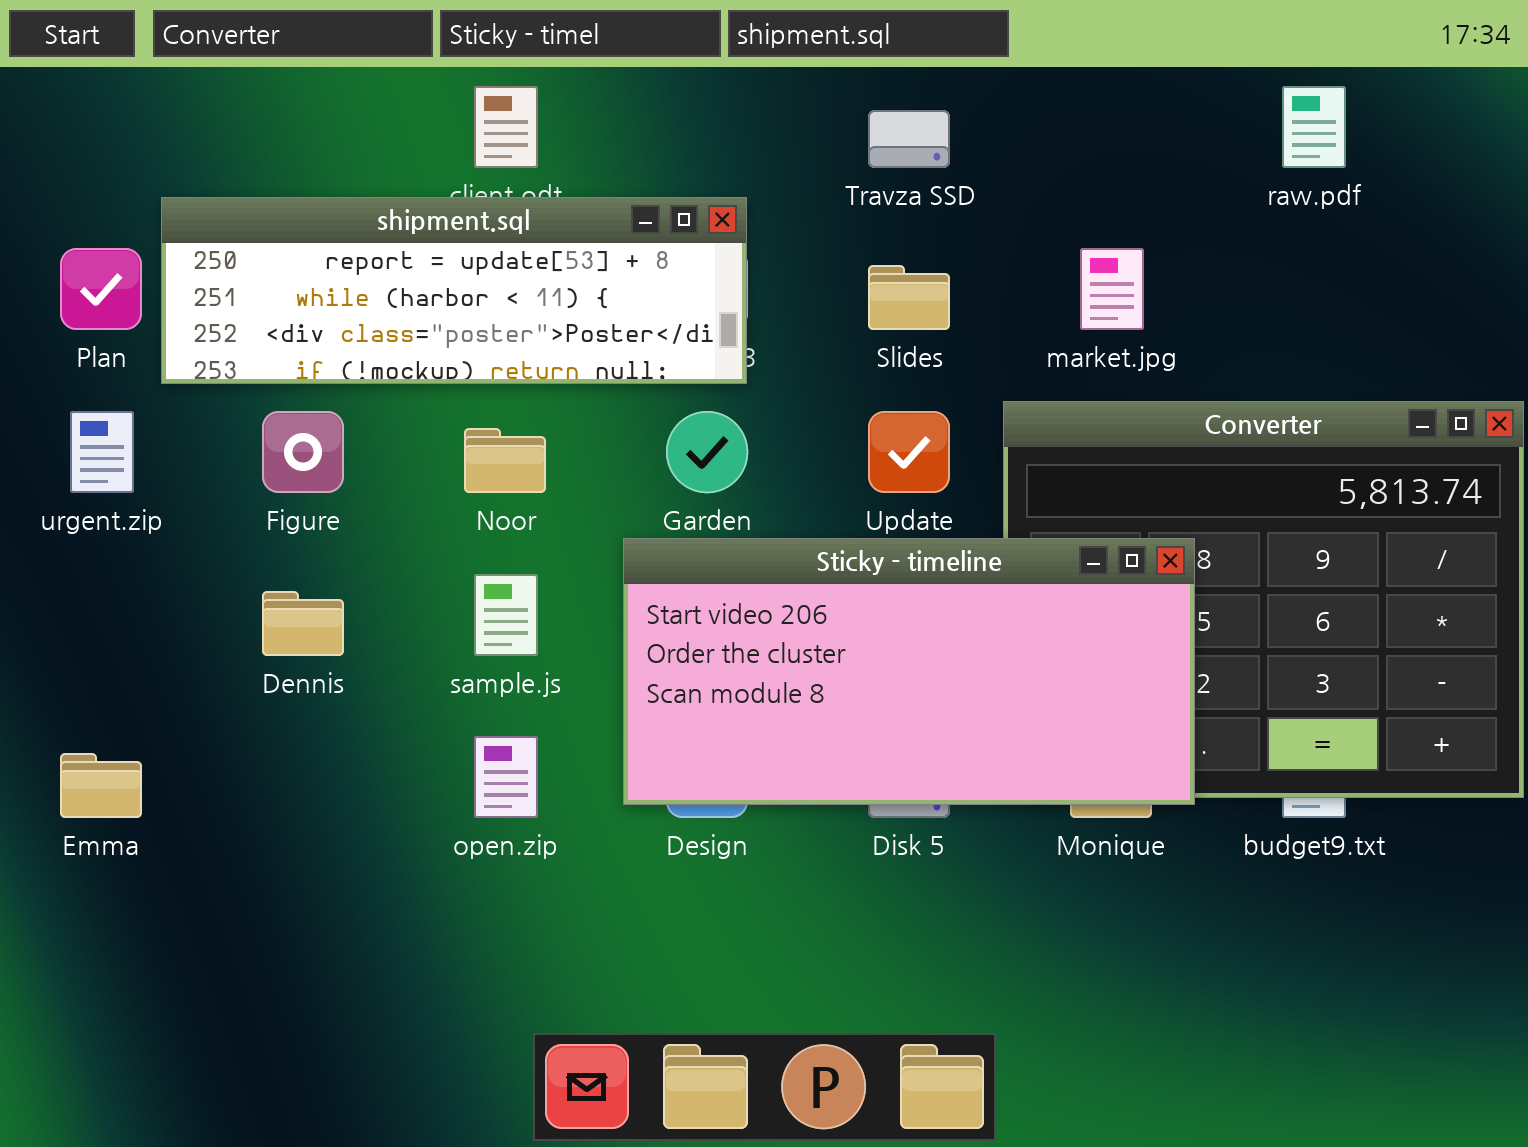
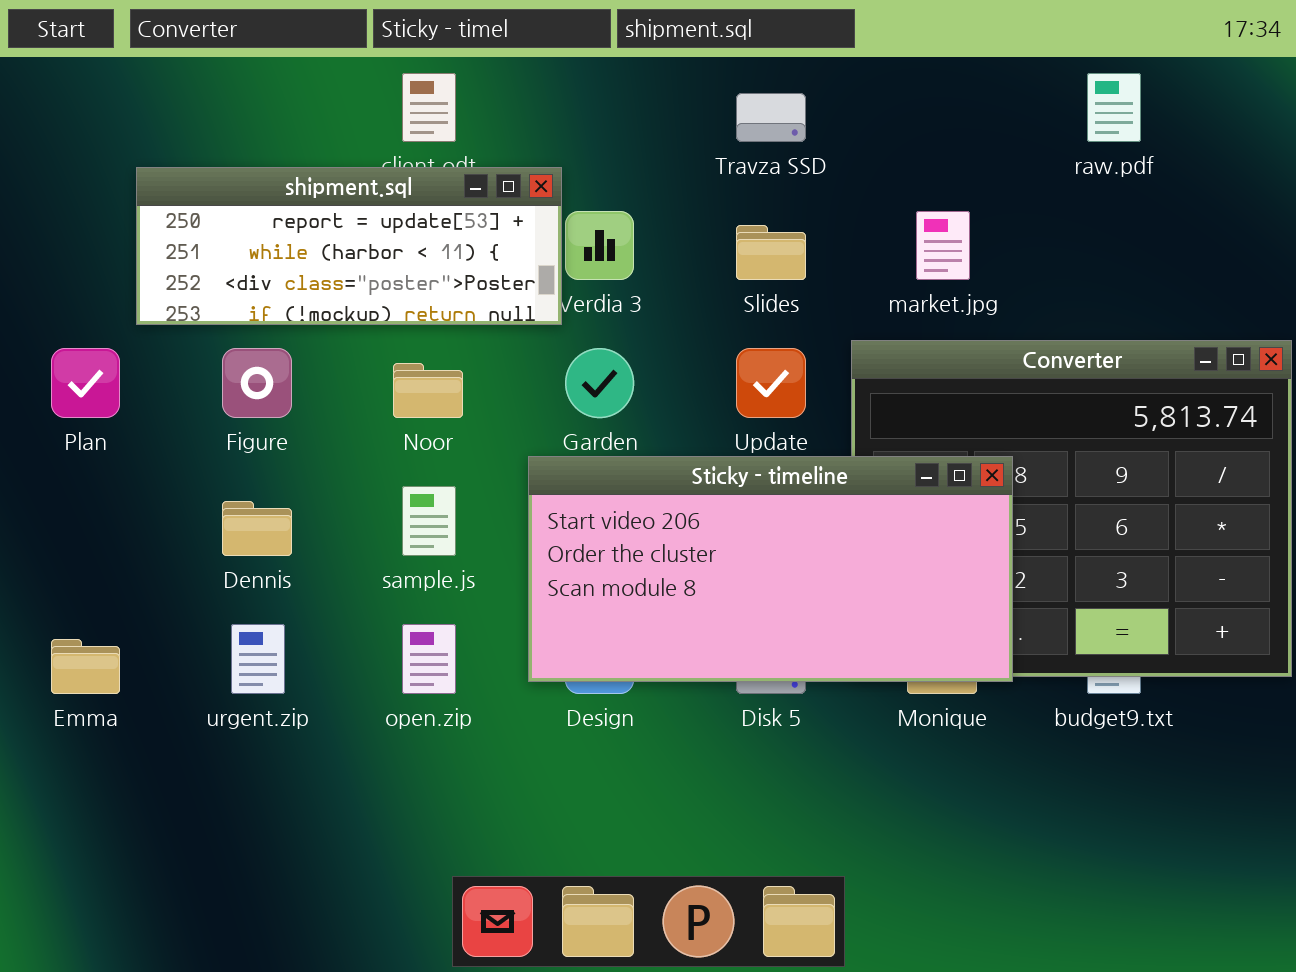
shipment.sql: [161,197,747,384] -> [136,167,562,325], resized
Plan: [60,248,142,330] -> [51,348,120,418], moved
urgent.zip: [70,411,134,493] -> [231,624,285,694], moved

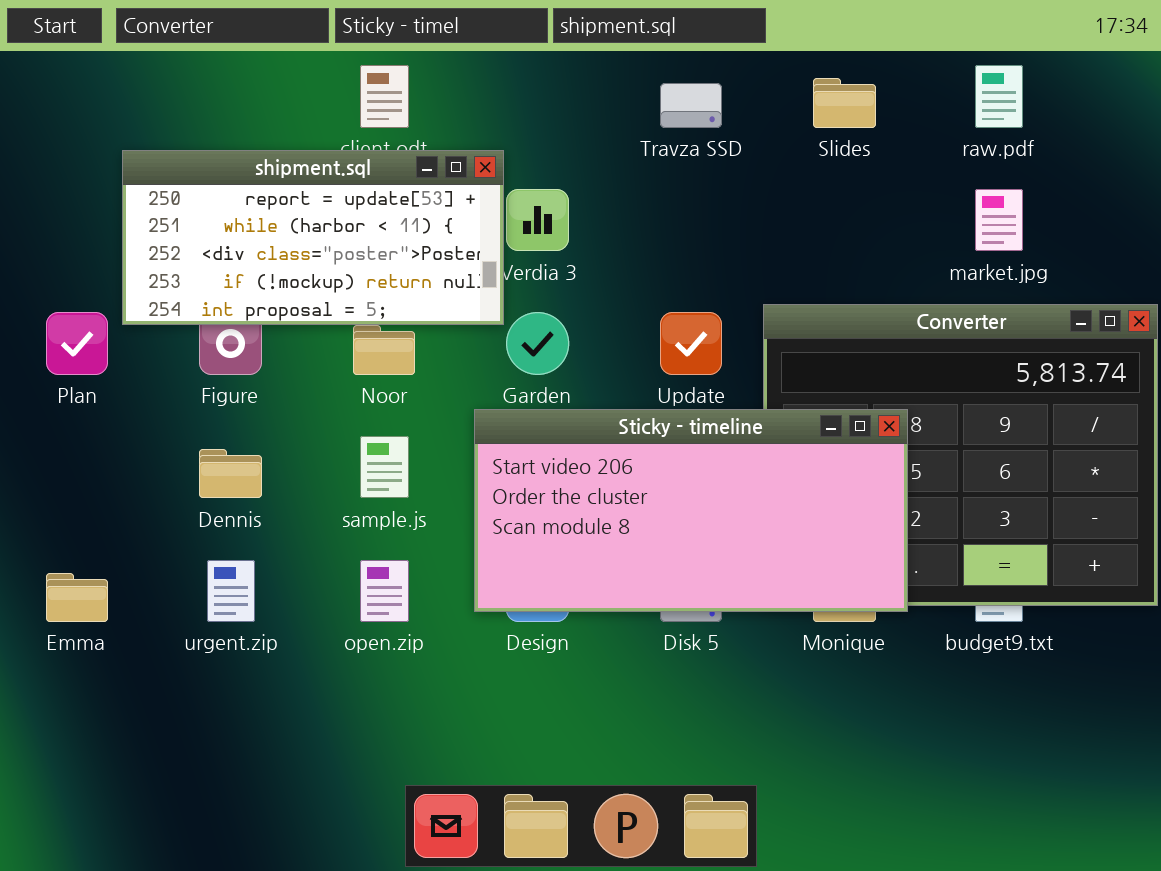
shipment.sql: [136,167,562,325] -> [122,150,504,325], resized
market.jpg: [916,211,970,280] -> [975,189,1023,251], moved
Slides: [736,225,806,280] -> [813,78,876,128], moved

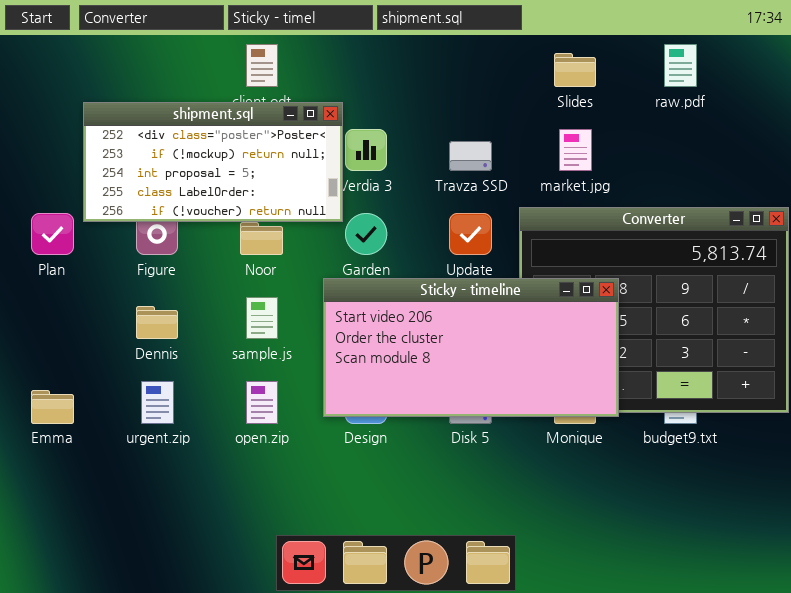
Travza SSD: [660,83,722,128] -> [449,141,492,171], moved
shipment.sql: [122,150,504,325] -> [83,102,343,222], scrolled down 2 rows
market.jpg: [975,189,1023,251] -> [559,129,592,171], moved

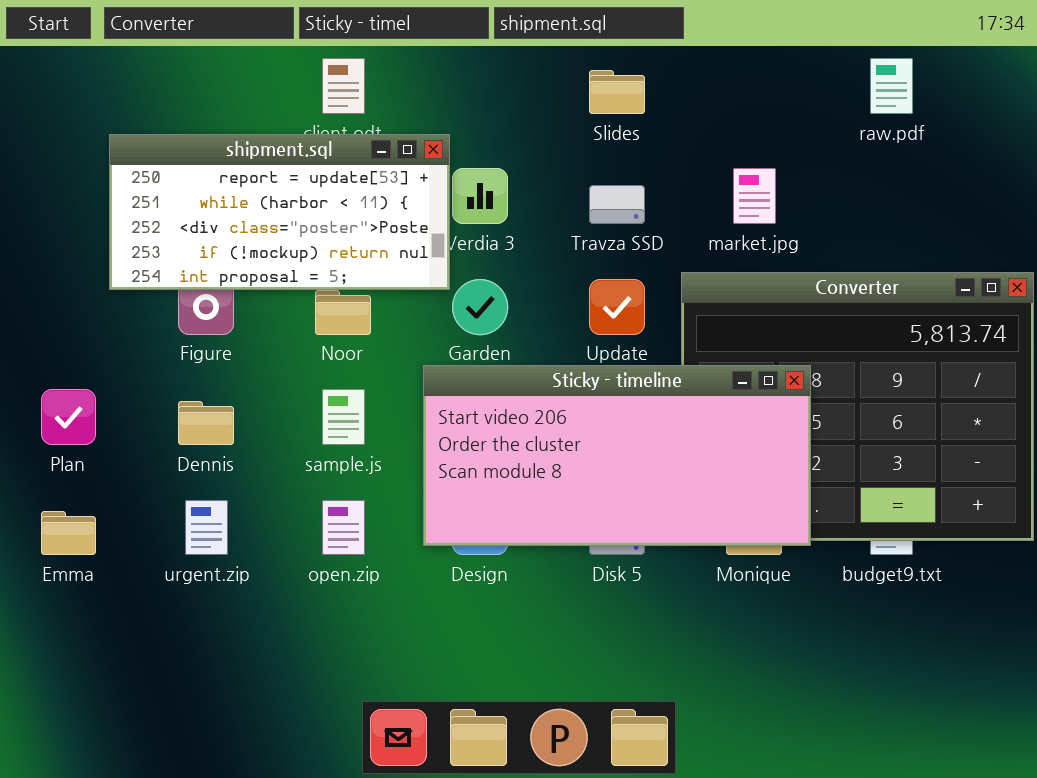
Slides: [554,53,596,87] -> [589,70,645,114], moved
shipment.sql: [83,102,343,222] -> [109,134,450,290], scrolled up 2 rows
Plan: [31,213,74,255] -> [41,389,96,445], moved

